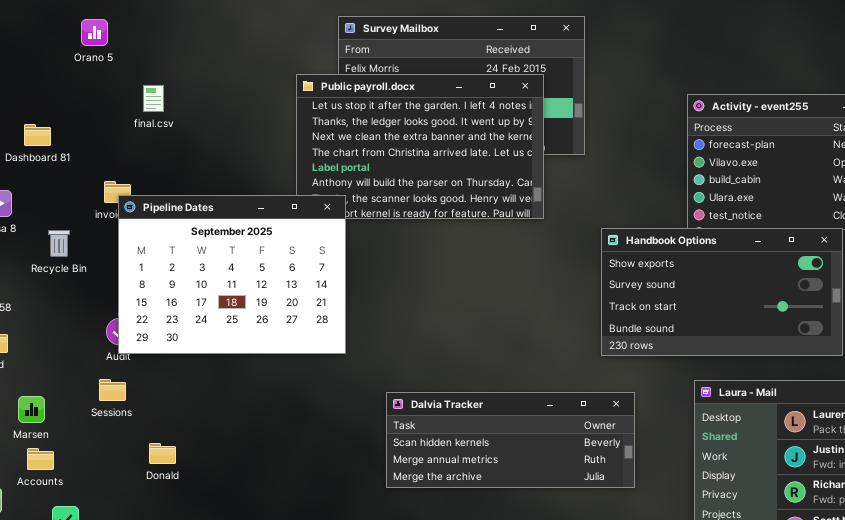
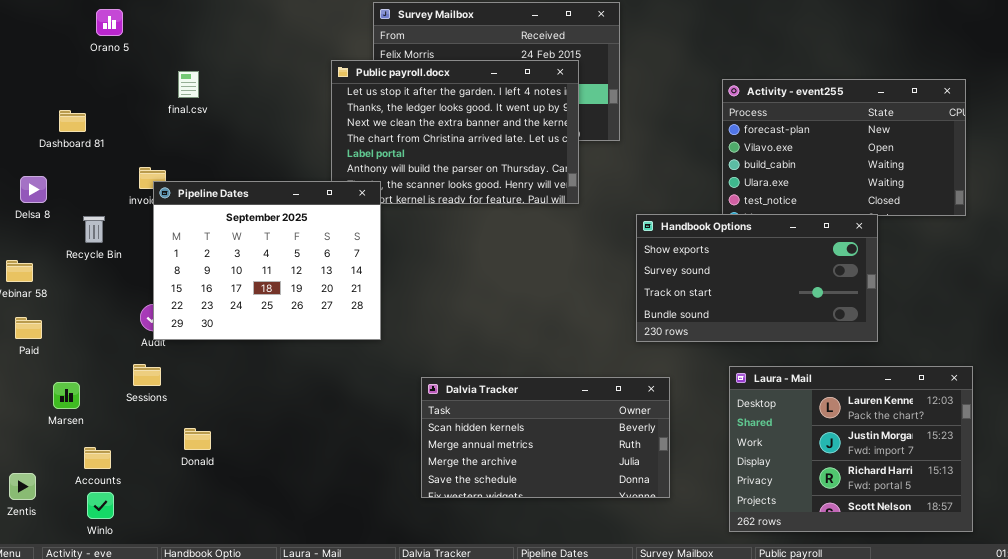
Orano 5: [81,19,108,46] -> [96,9,123,36], moved
Dalvia Tracker: [386,392,635,488] -> [421,377,670,498], resized
Accounts: [27,448,54,470] -> [84,447,111,469], moved

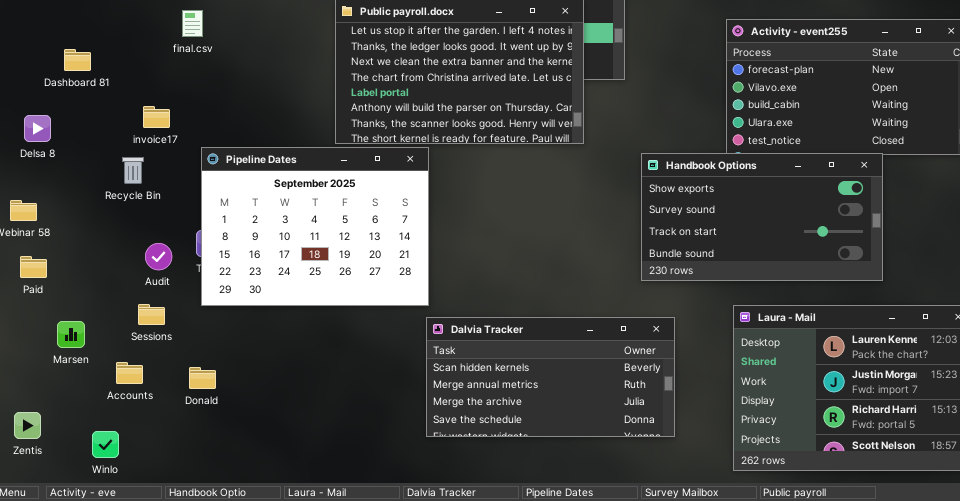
Pipeline Dates: [153,181,381,340] -> [201,147,429,306], moved
Recycle Bin: [83,216,105,243] -> [122,157,144,184], moved
Accounts: [84,447,111,469] -> [116,362,143,384], moved

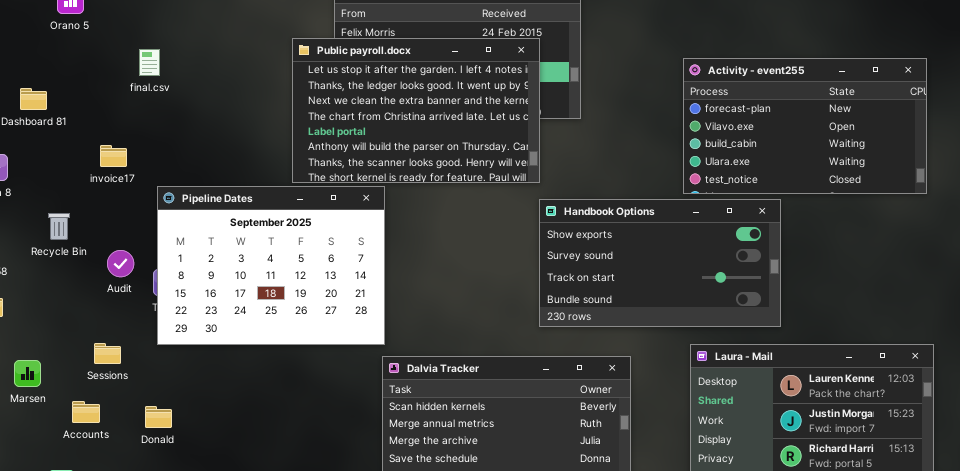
Handbook Options: [641,153,883,281] -> [539,199,781,327], moved
Recycle Bin: [122,157,144,184] -> [48,213,70,240], moved
Audit: [145,243,172,270] -> [107,250,134,277], moved

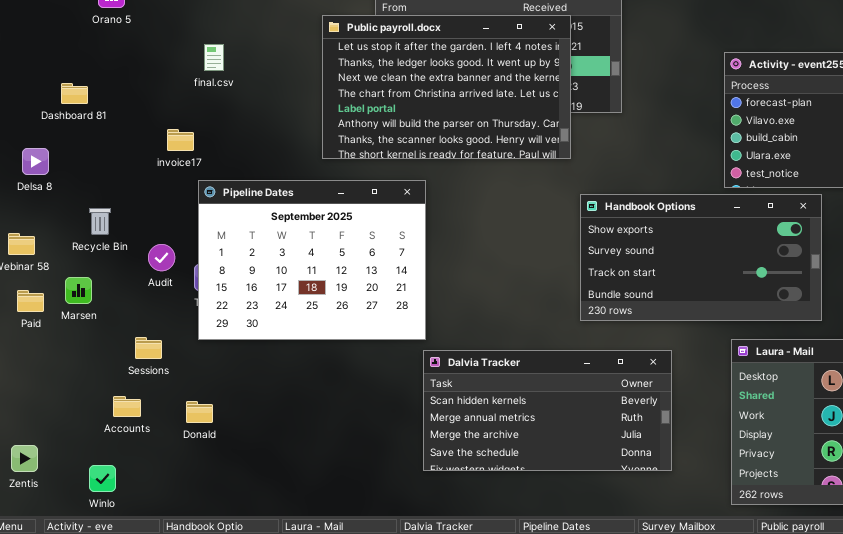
Public payroll.docx: [292,38,540,183] -> [322,15,571,159], moved
final.csv: [139,49,160,76] -> [204,44,224,71], moved
invoice17: [100,145,127,167] -> [167,129,194,151], moved
Marsen: [14,360,41,387] -> [65,277,92,304], moved

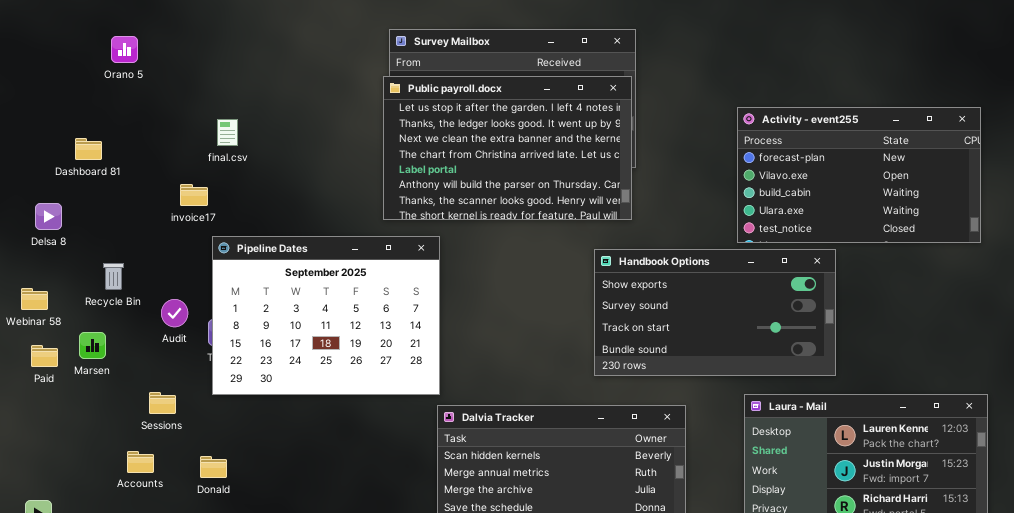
Public payroll.docx: [322,15,571,159] -> [383,76,632,220], moved
final.csv: [204,44,224,71] -> [217,119,238,146], moved

